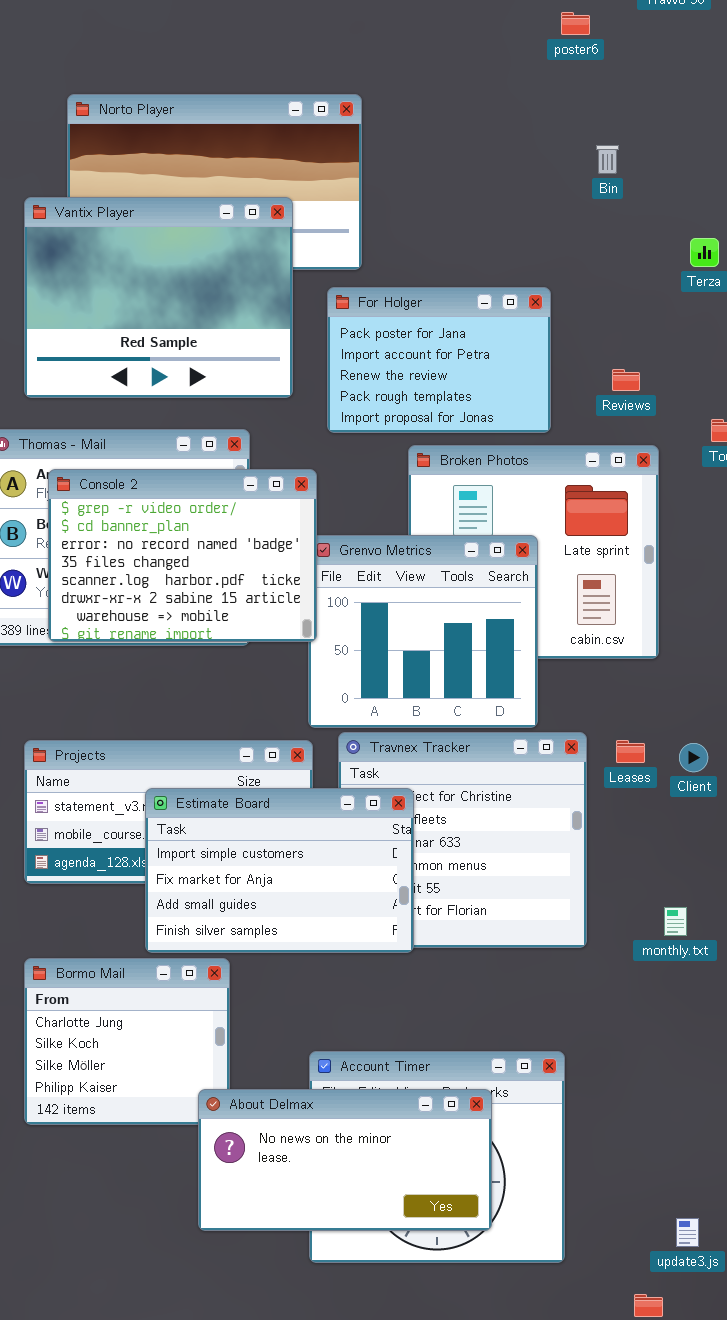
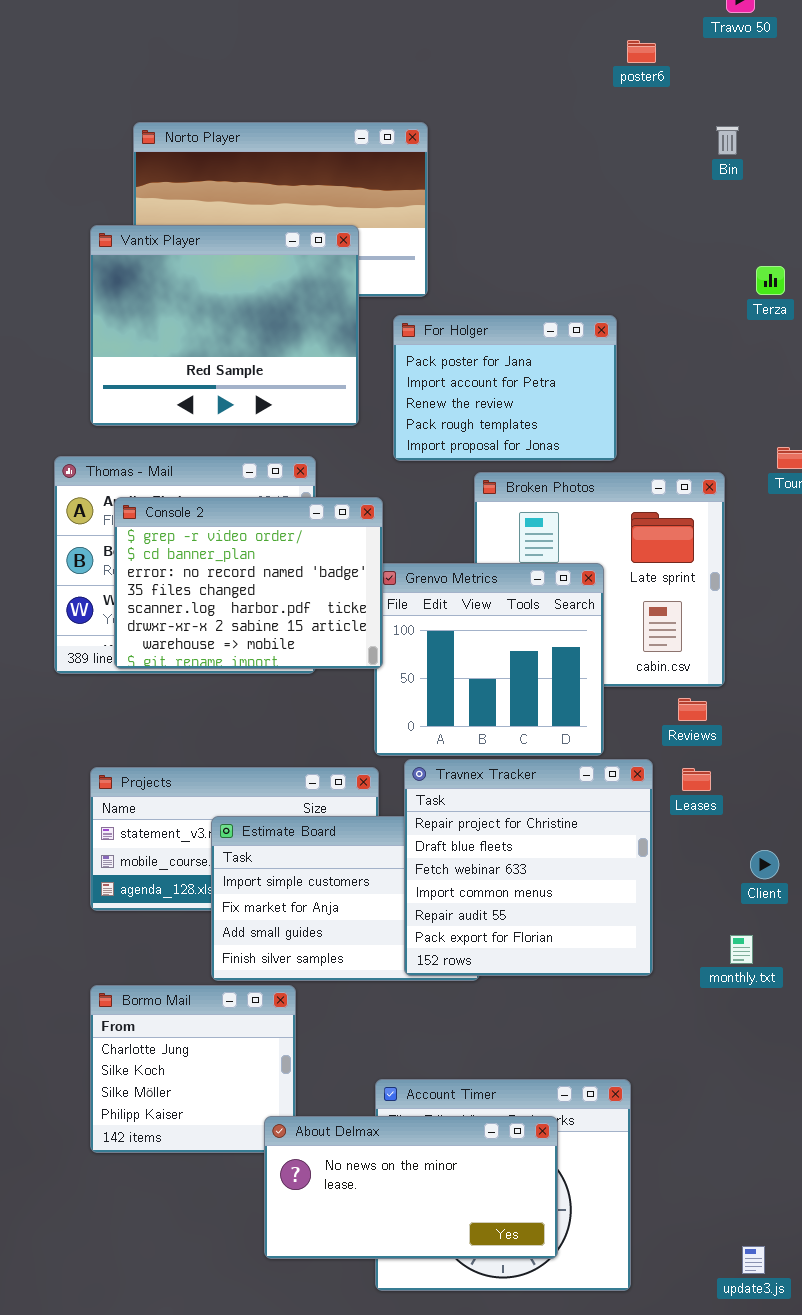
Bin: [596,145,619,174] -> [716,126,739,155], moved
Reviews: [612,369,640,391] -> [678,698,707,721], moved
Travnex Tracker: [338,732,587,948] -> [404,759,653,976], raised
Client: [679,743,708,772] -> [750,850,779,879], moved

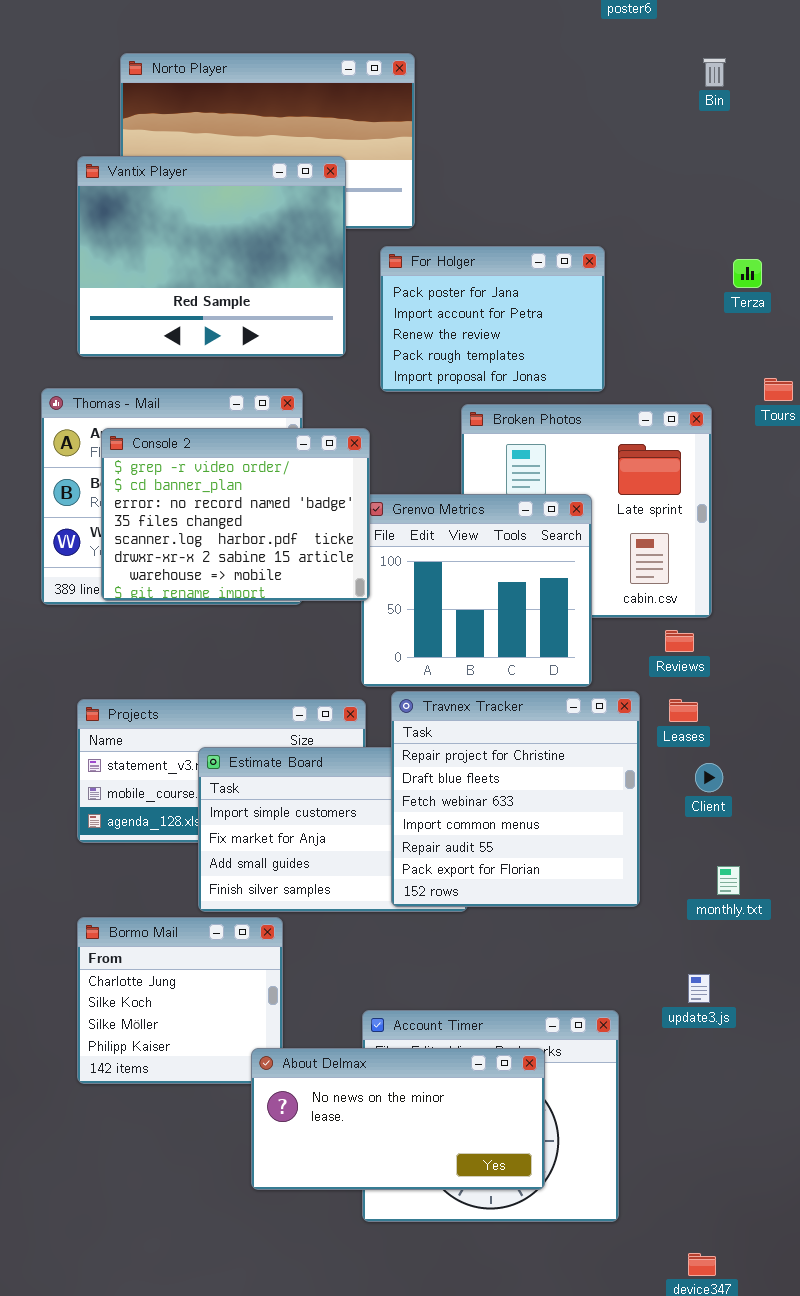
Terza: [756,266,785,295] -> [733,259,762,288], moved
Client: [750,850,779,879] -> [695,763,723,792], moved
update3.js: [742,1246,765,1274] -> [688,974,710,1003], moved

